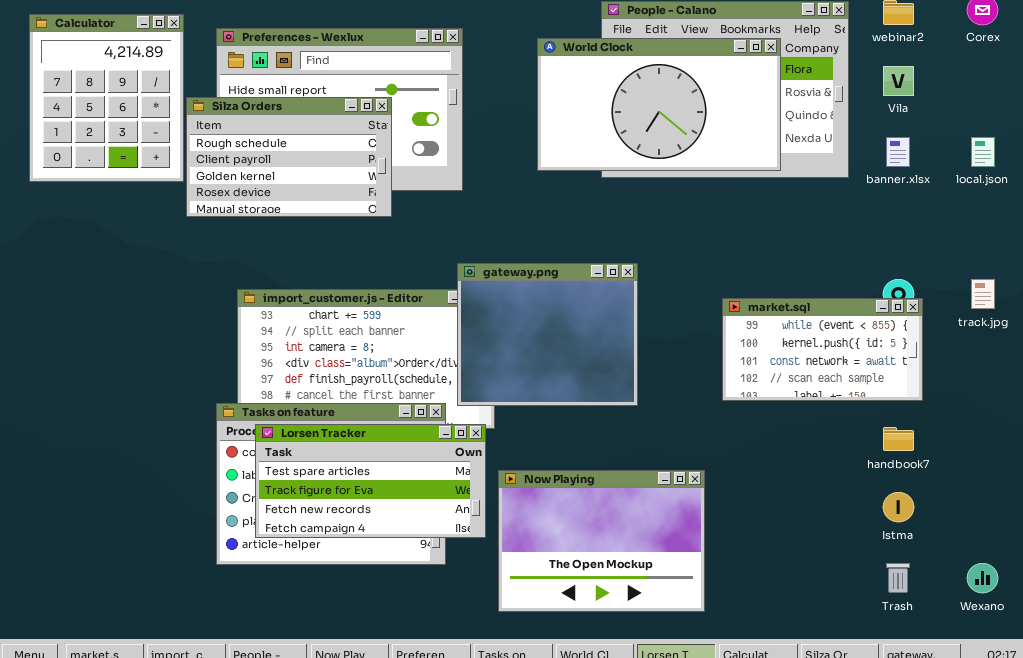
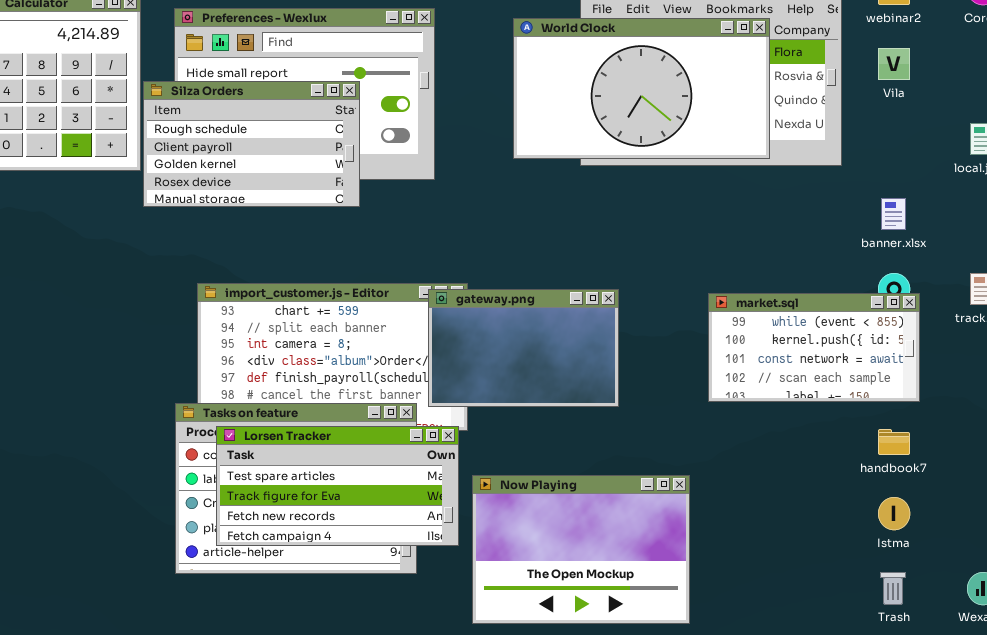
banner.xlsx: [886,137,910,167] -> [881,198,906,230], moved
gateway.png: [457,263,638,406] -> [428,289,619,407], resized

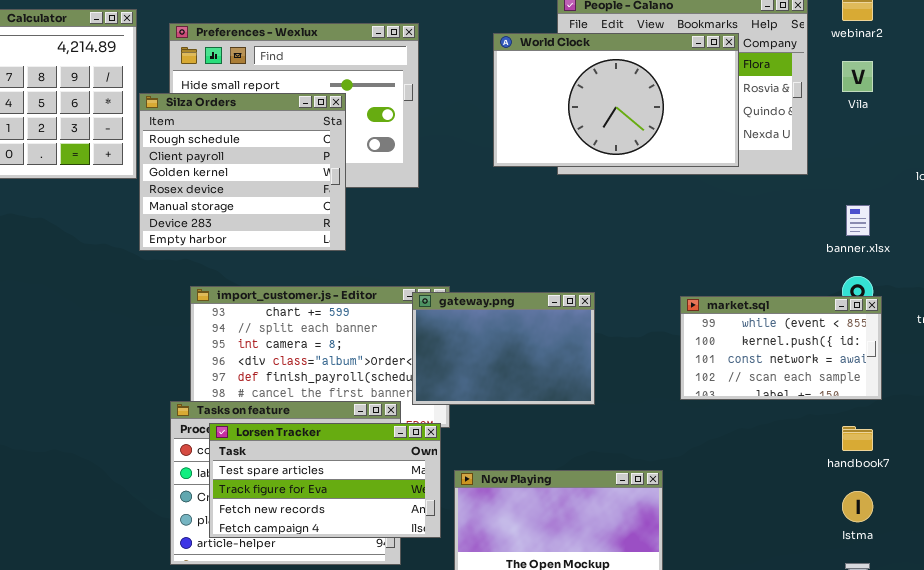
Silza Orders: [143,81,360,207] -> [139,93,346,251], resized

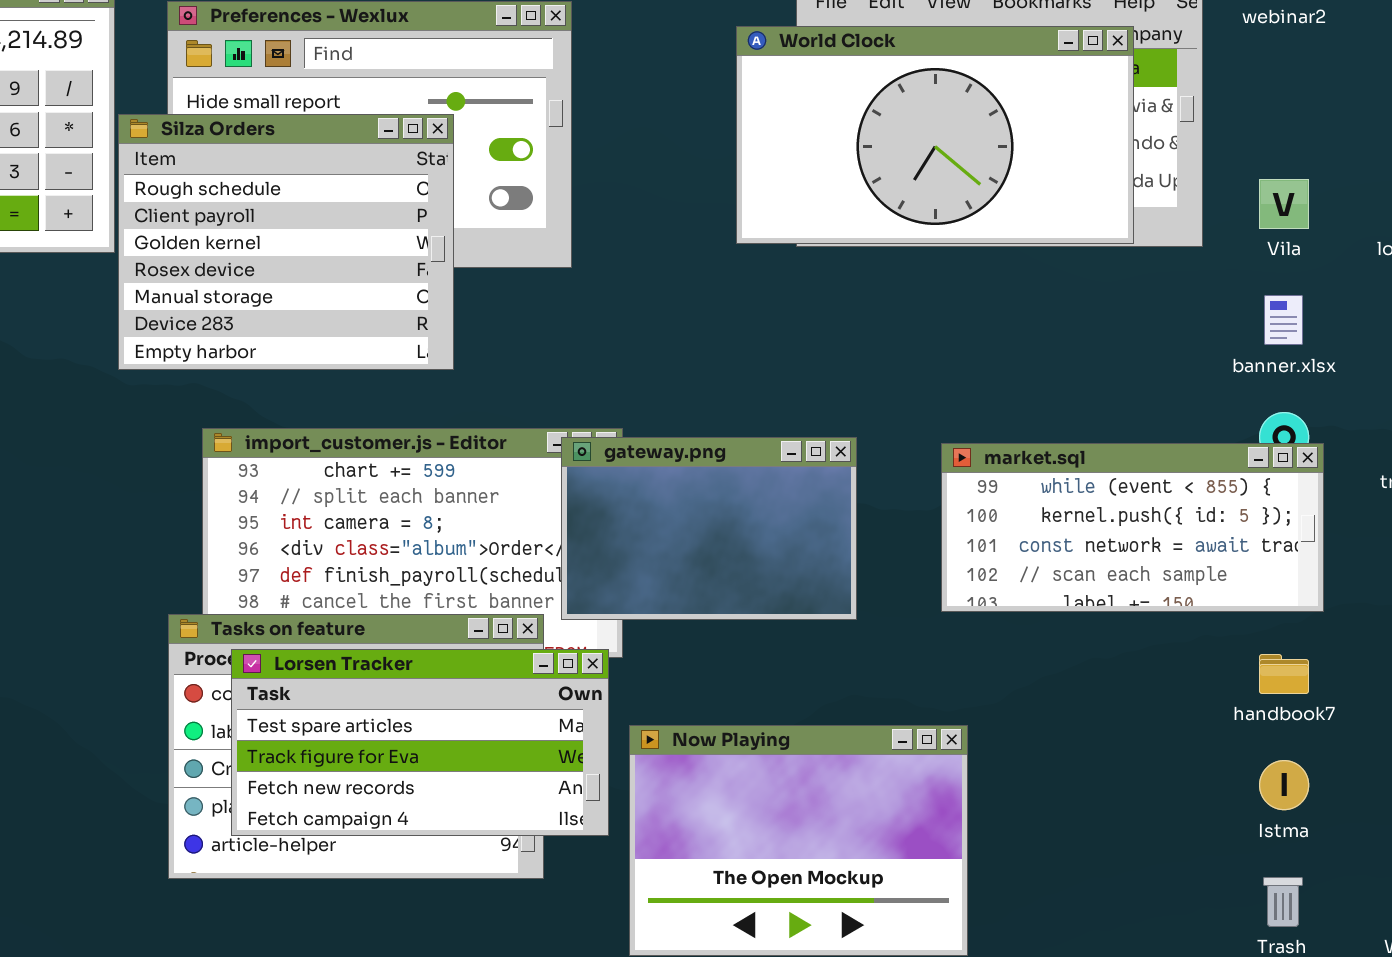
World Clock: [493,33,739,167] -> [736,26,1134,244], moved
Vila: [842,61,873,92] -> [1259,179,1309,229], moved
market.sql: [680,296,882,400] -> [941,443,1324,612], resized

